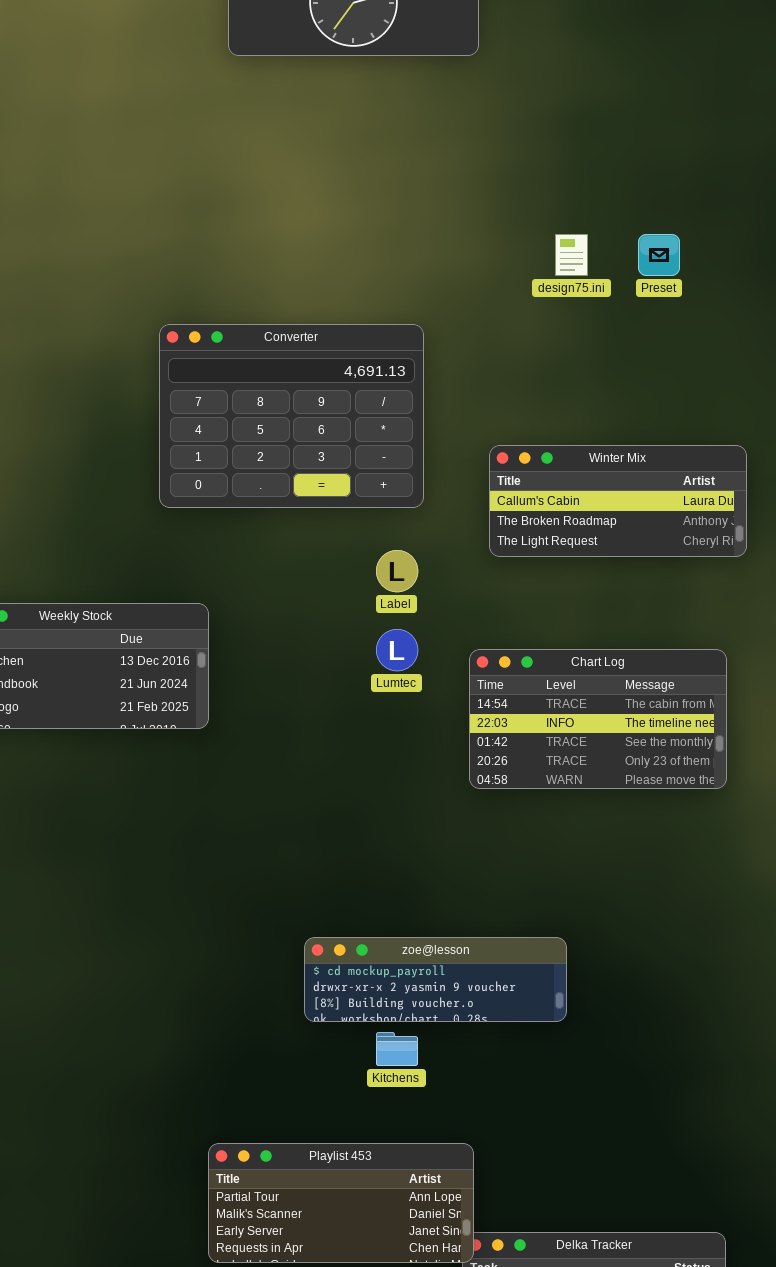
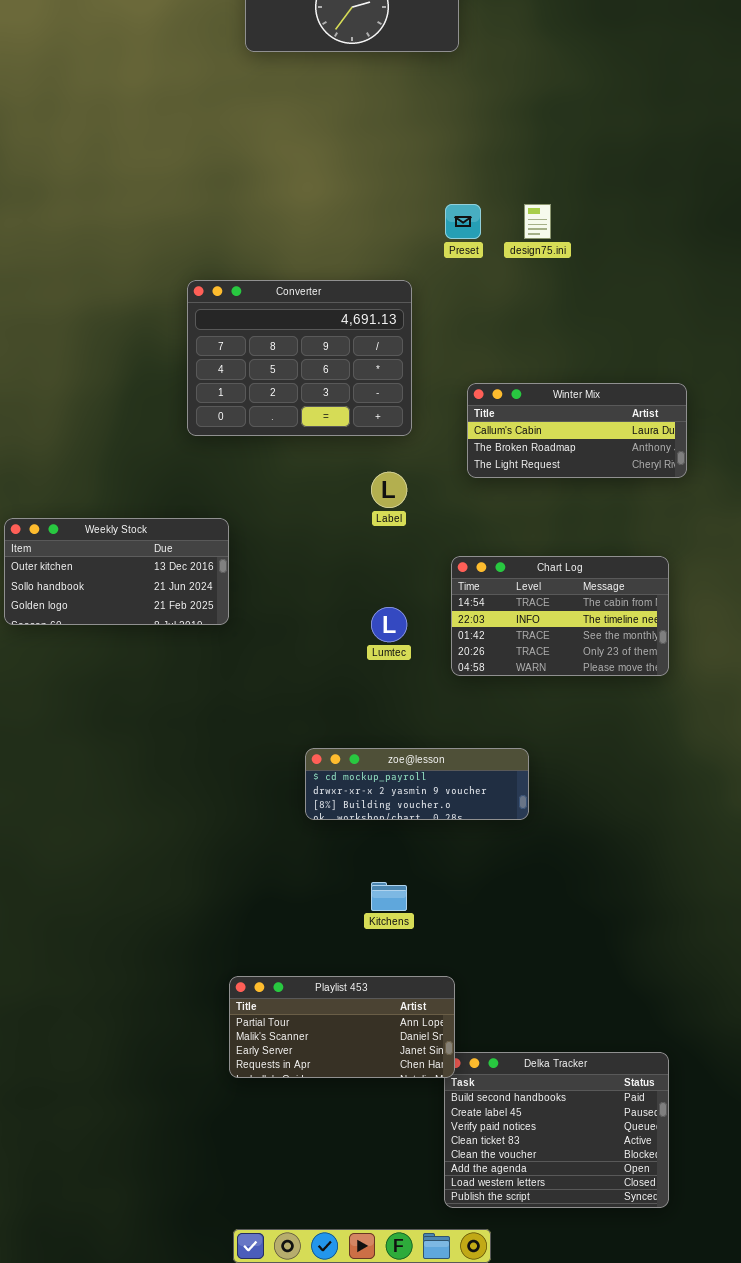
Preset: [638,234,680,276] -> [445,204,481,239], moved
Lumtec: [376,629,418,671] -> [371,607,407,642], moved
zoe@lesson: [304,937,567,1022] -> [305,748,529,820], moved

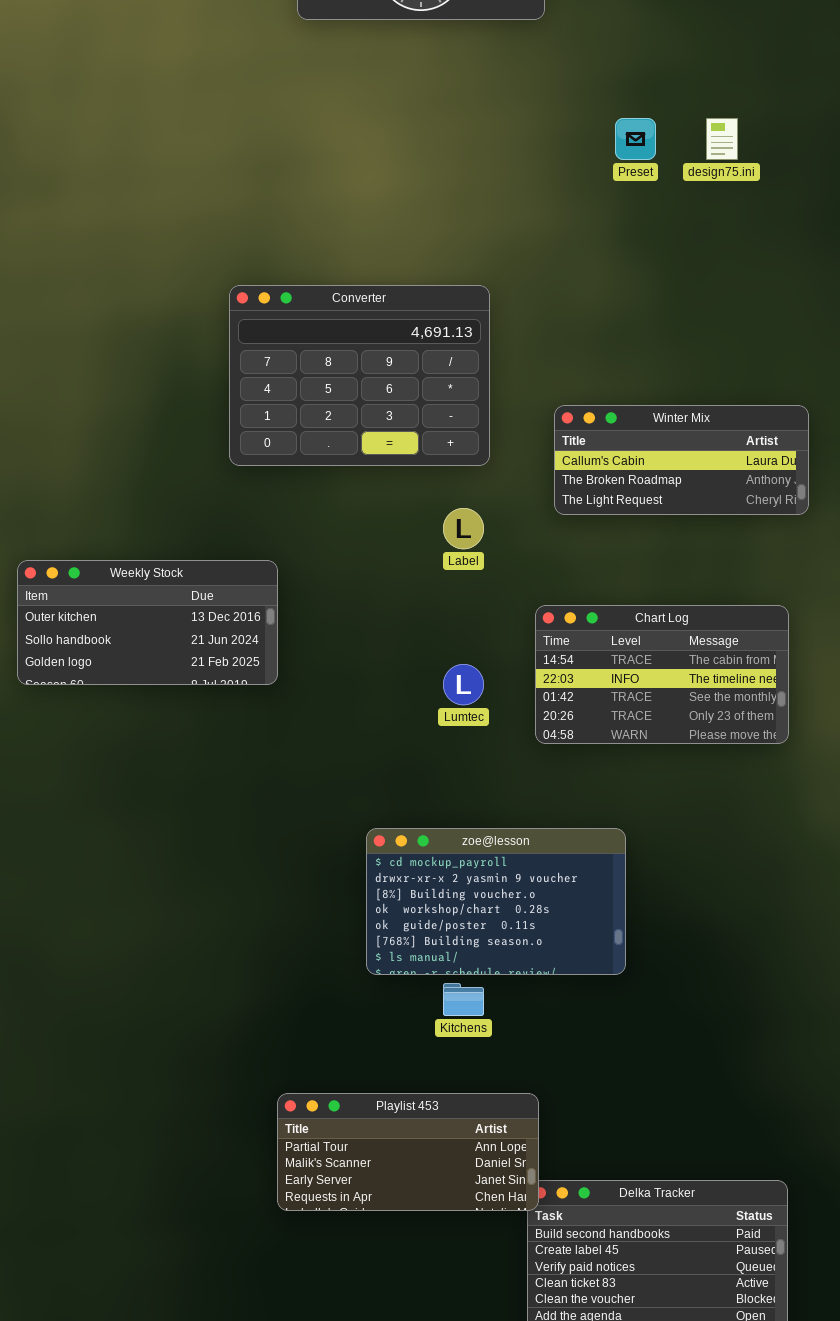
Preset: [445,204,481,239] -> [615,118,656,160], moved
design75.ini: [524,204,551,239] -> [706,118,738,160], moved
zoe@lesson: [305,748,529,820] -> [366,828,626,975], resized

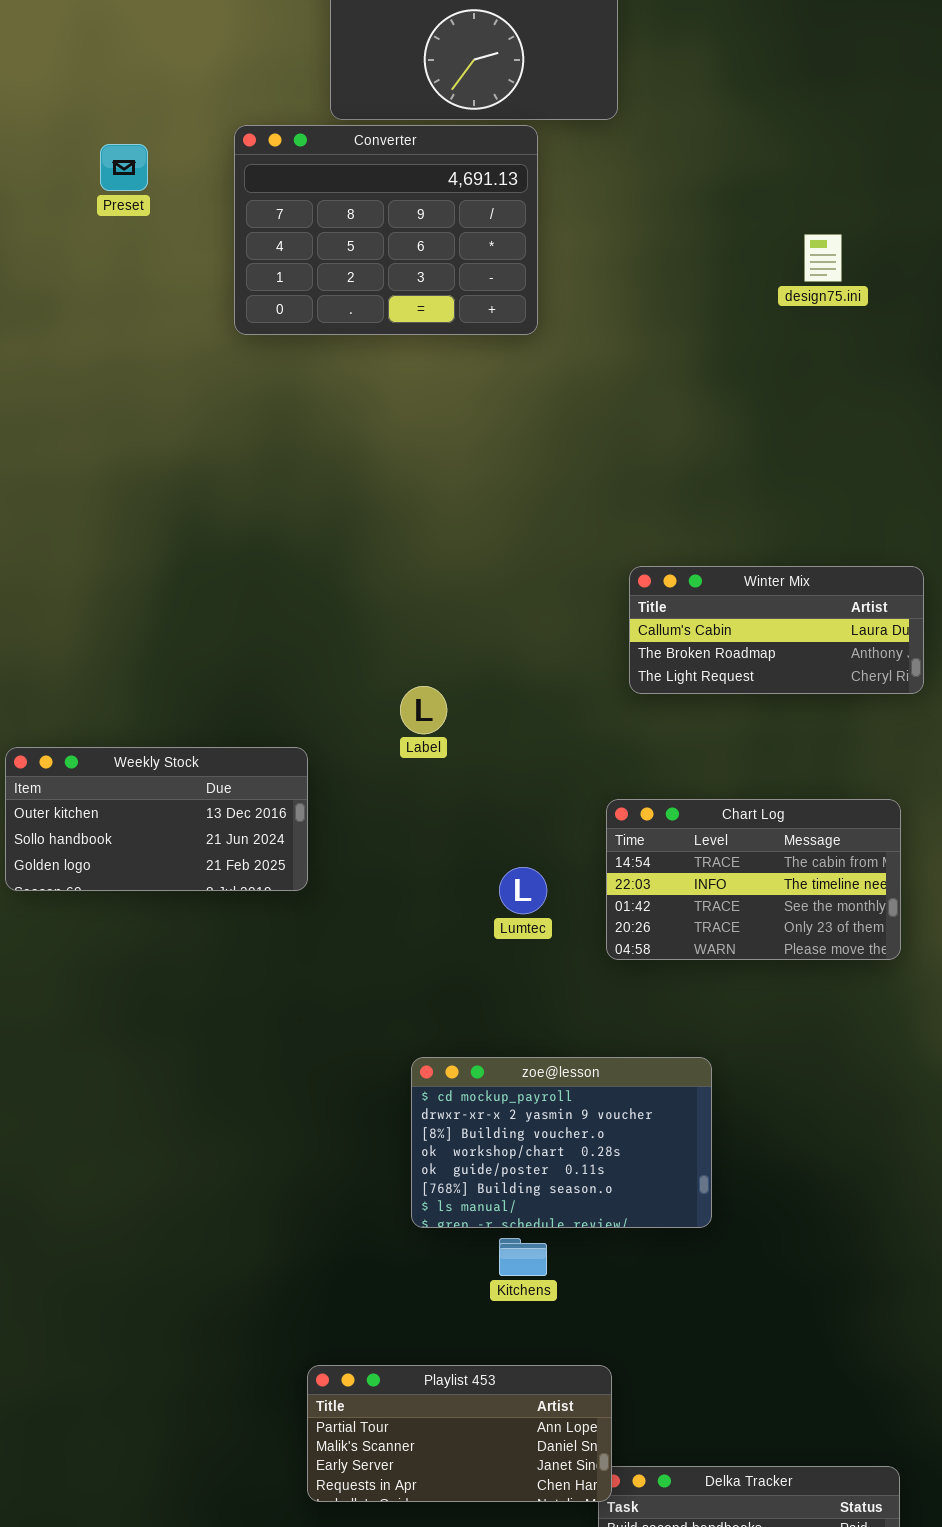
Preset: [615,118,656,160] -> [100,144,148,191], moved
Converter: [229,285,490,466] -> [234,125,538,335], moved
Label: [443,508,484,549] -> [400,686,447,734], moved

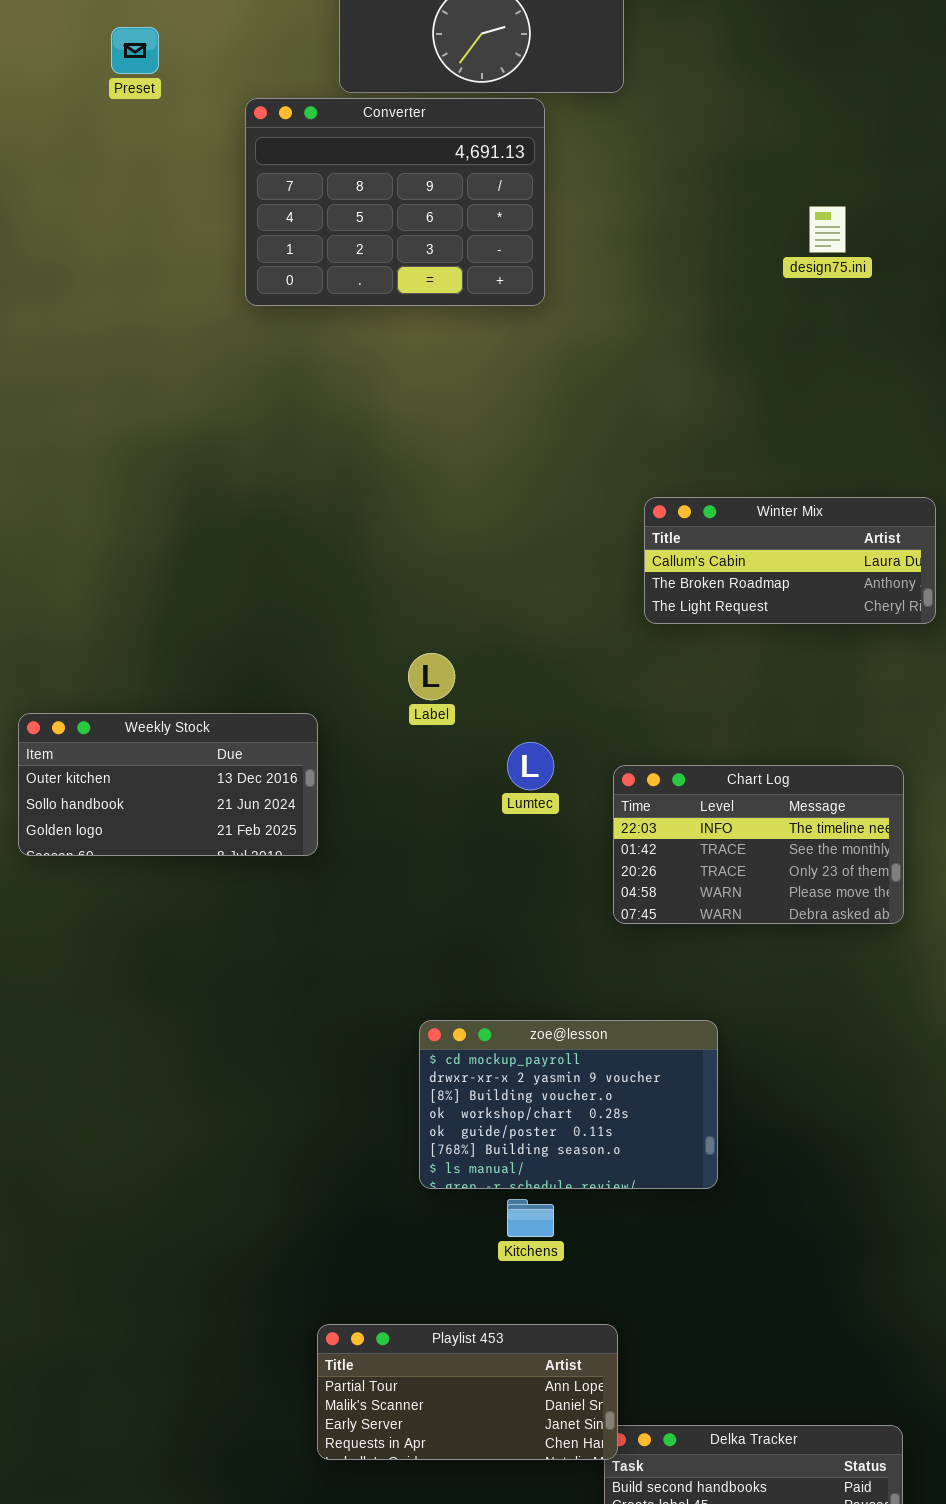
Preset: [100,144,148,191] -> [111,27,159,74], moved
Winter Mix: [629,566,924,694] -> [644,497,936,624], moved
Chart Log: [606,799,901,960] -> [613,765,904,924], scrolled down 1 row
Lumtec: [499,867,547,914] -> [507,742,554,790], moved

